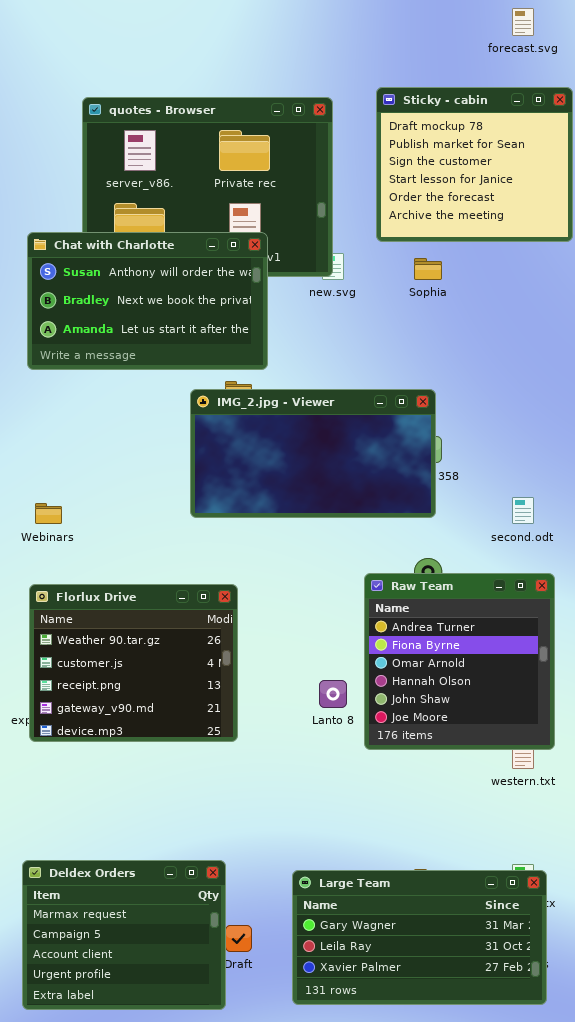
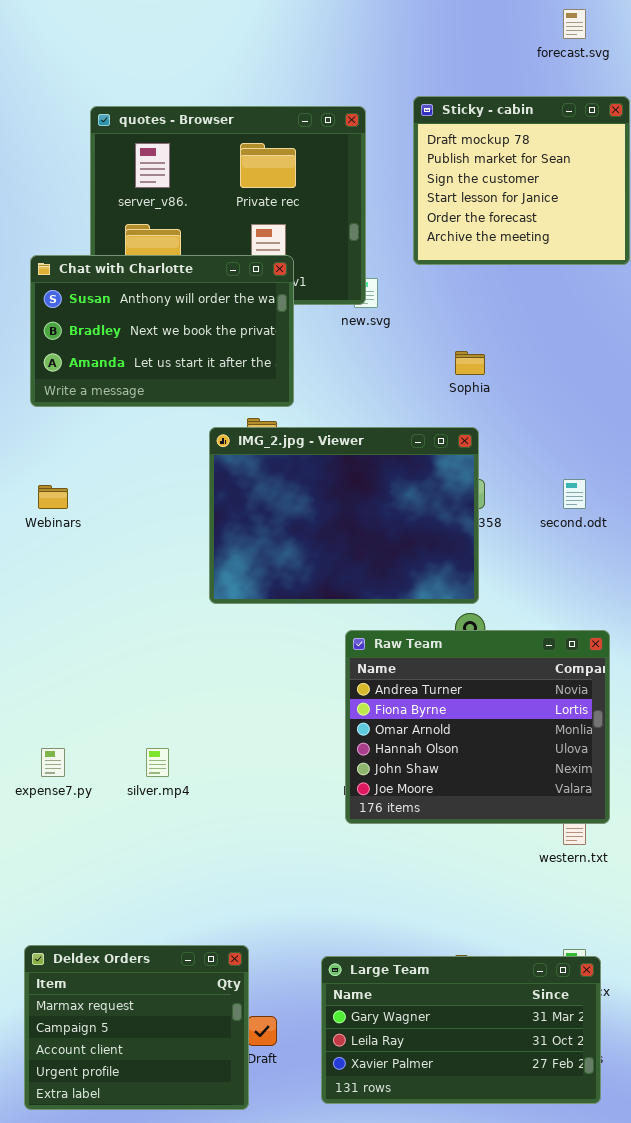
Sophia: [414,258,442,280] -> [455,351,485,375], moved
IMG_2.jpg - Viewer: [190,389,436,518] -> [209,427,479,604], resized
second.odt: [512,497,534,524] -> [563,479,586,509], moved
Webinars: [35,503,62,524] -> [38,485,68,509], moved
Raw Team: [364,573,555,750] -> [345,630,610,824], resized
Florlux Drive: [29,584,238,742] -> none, closed

